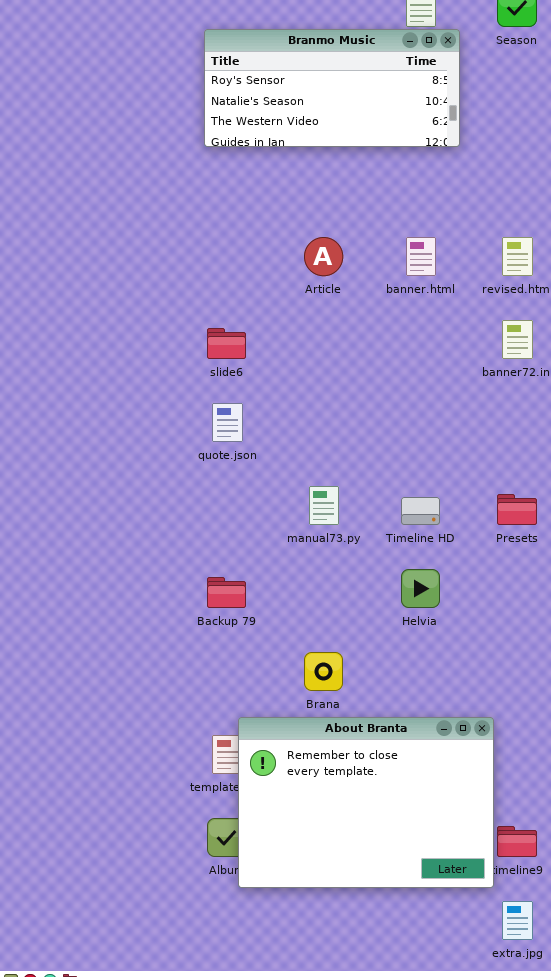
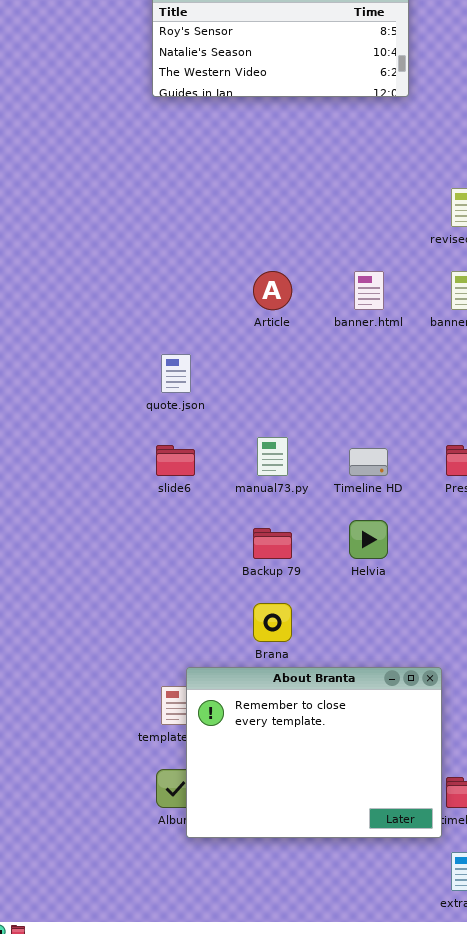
Article: [304,237,343,276] -> [253,271,292,310], moved
banner.html: [406,237,436,276] -> [354,271,384,310], moved
slide6: [207,328,246,359] -> [156,445,195,476], moved
Backup 79: [207,577,246,608] -> [253,528,292,559], moved

